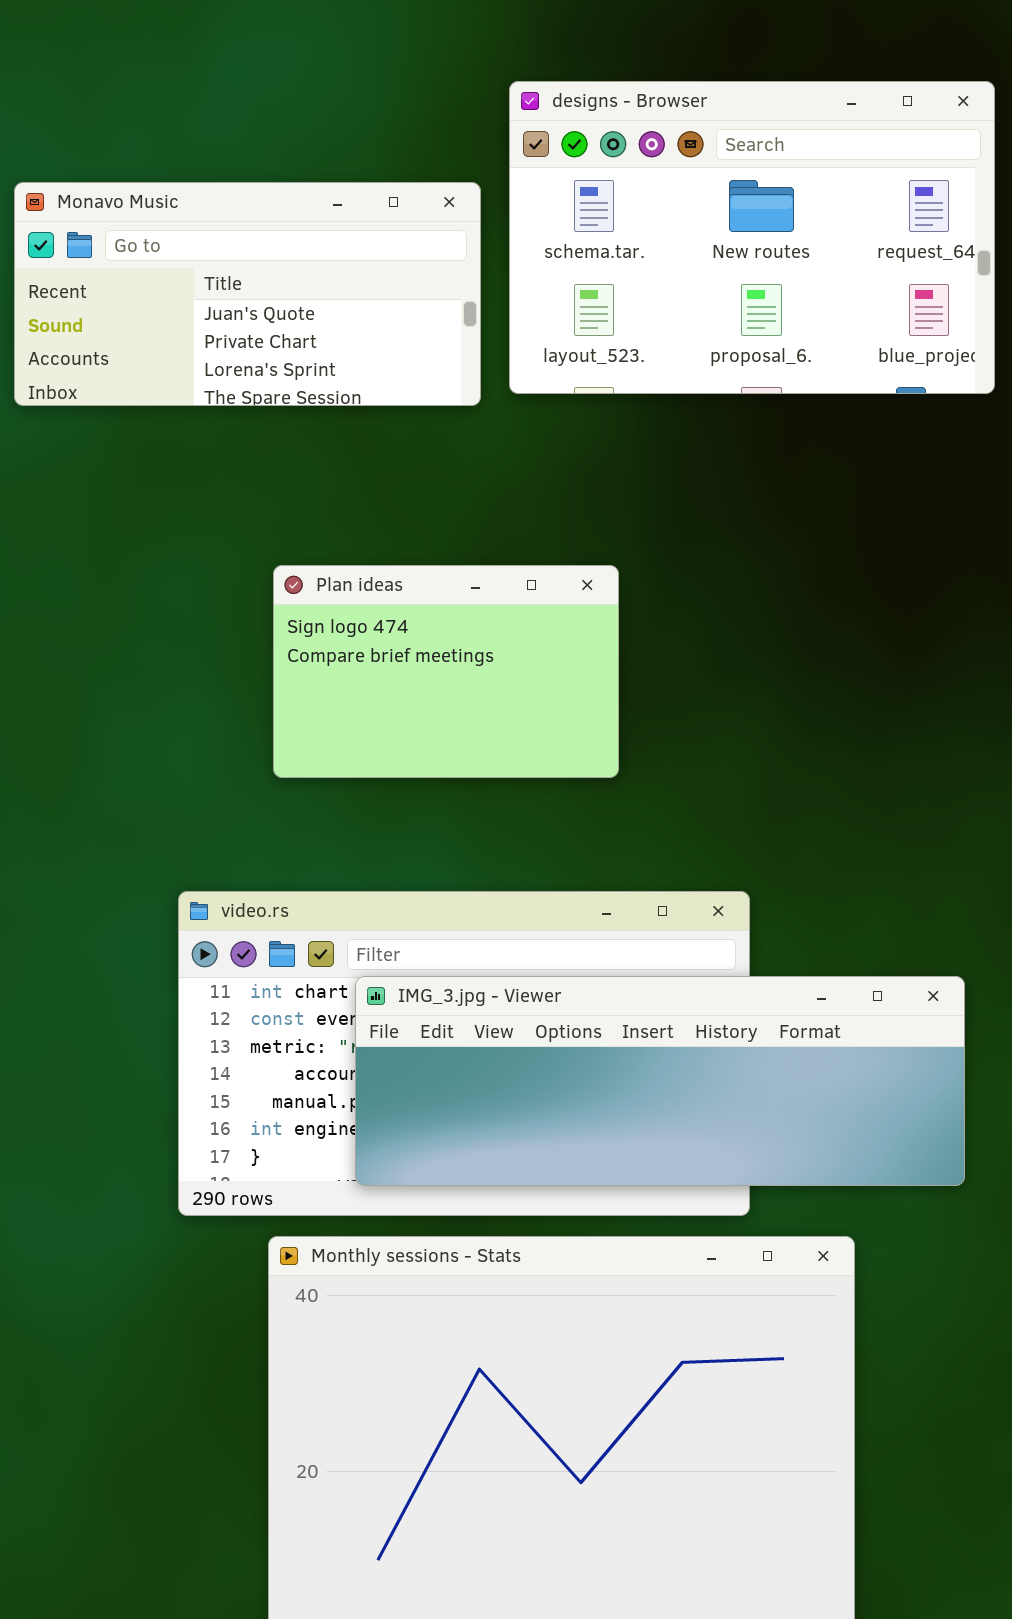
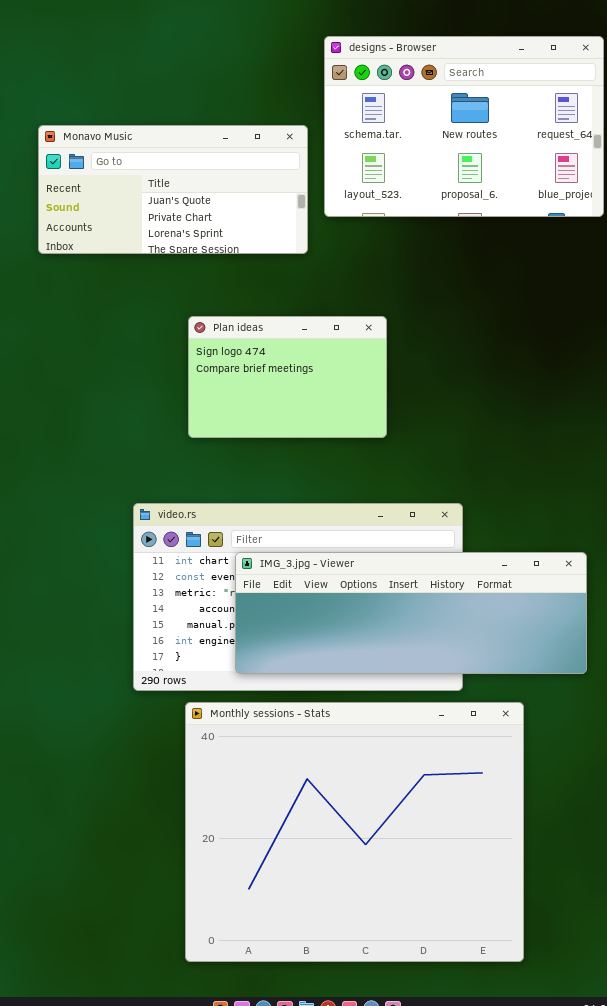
Monavo Music: [14,182,481,406] -> [38,125,308,254], moved

